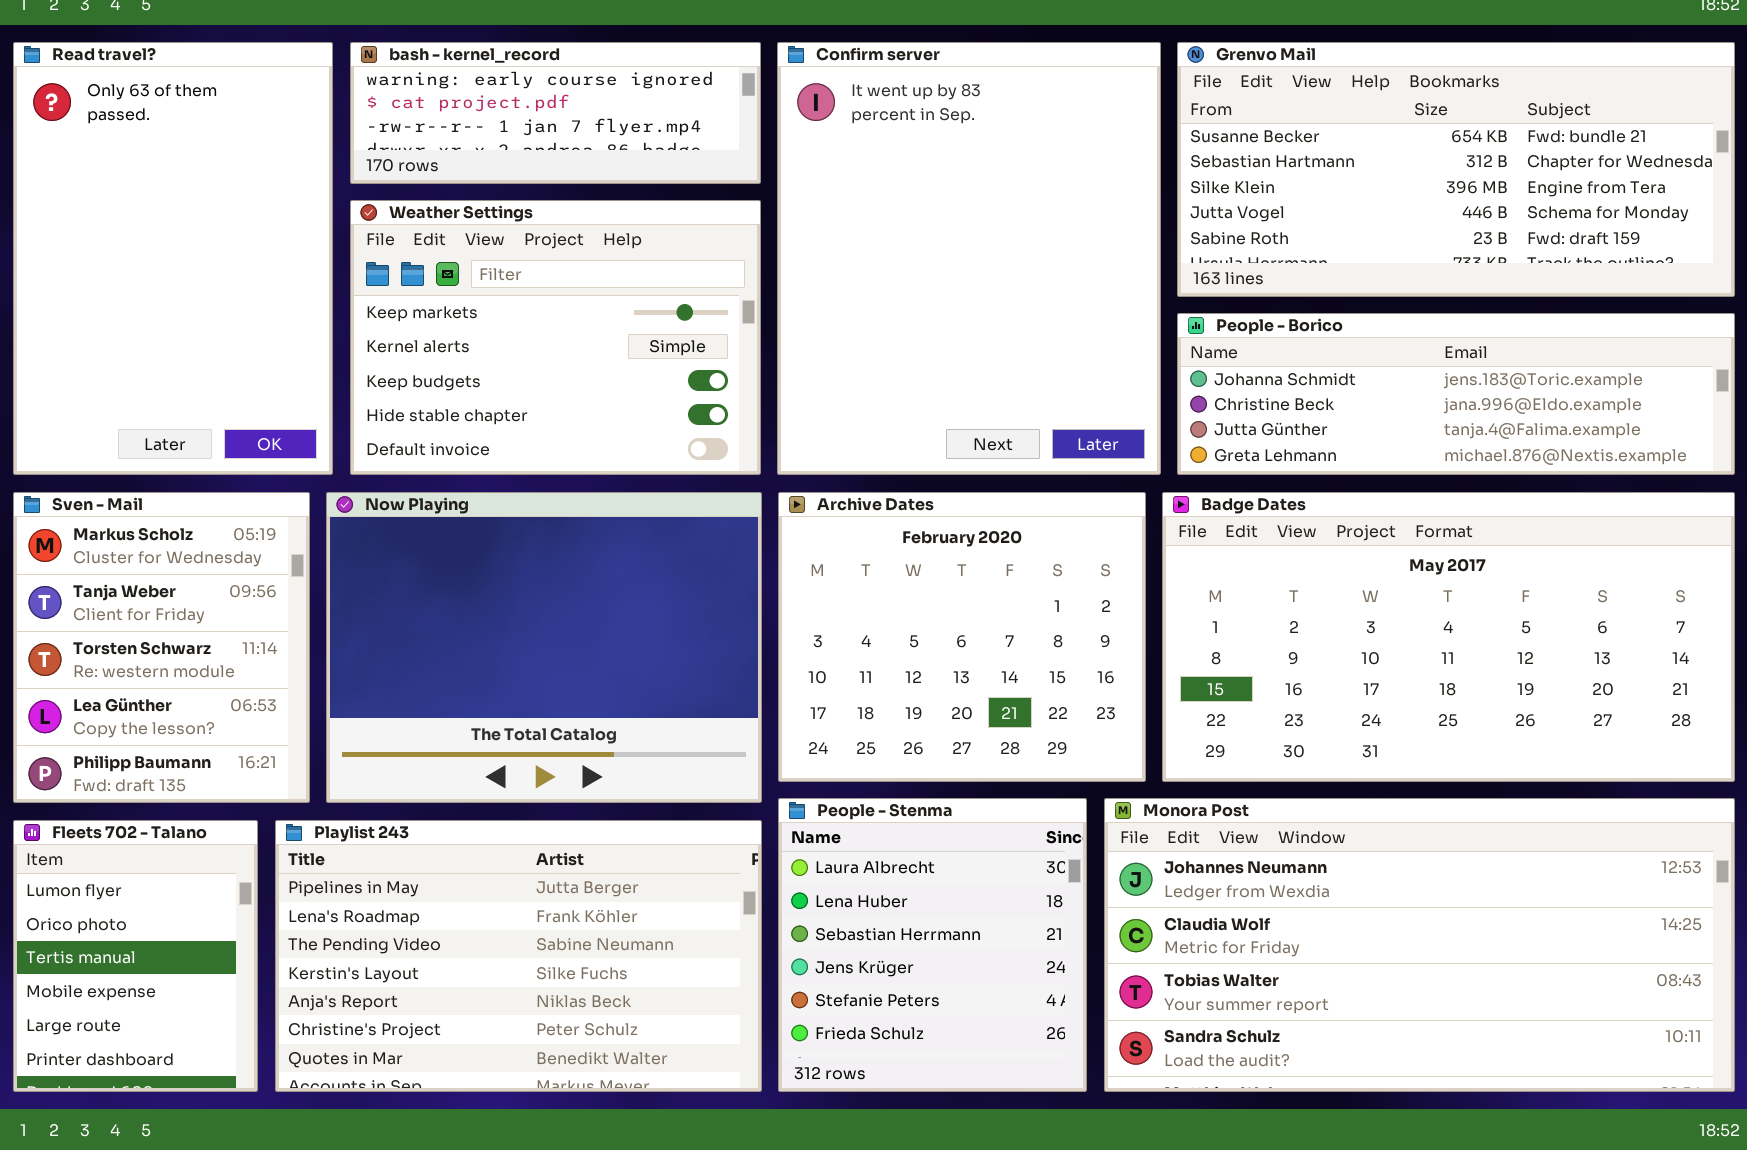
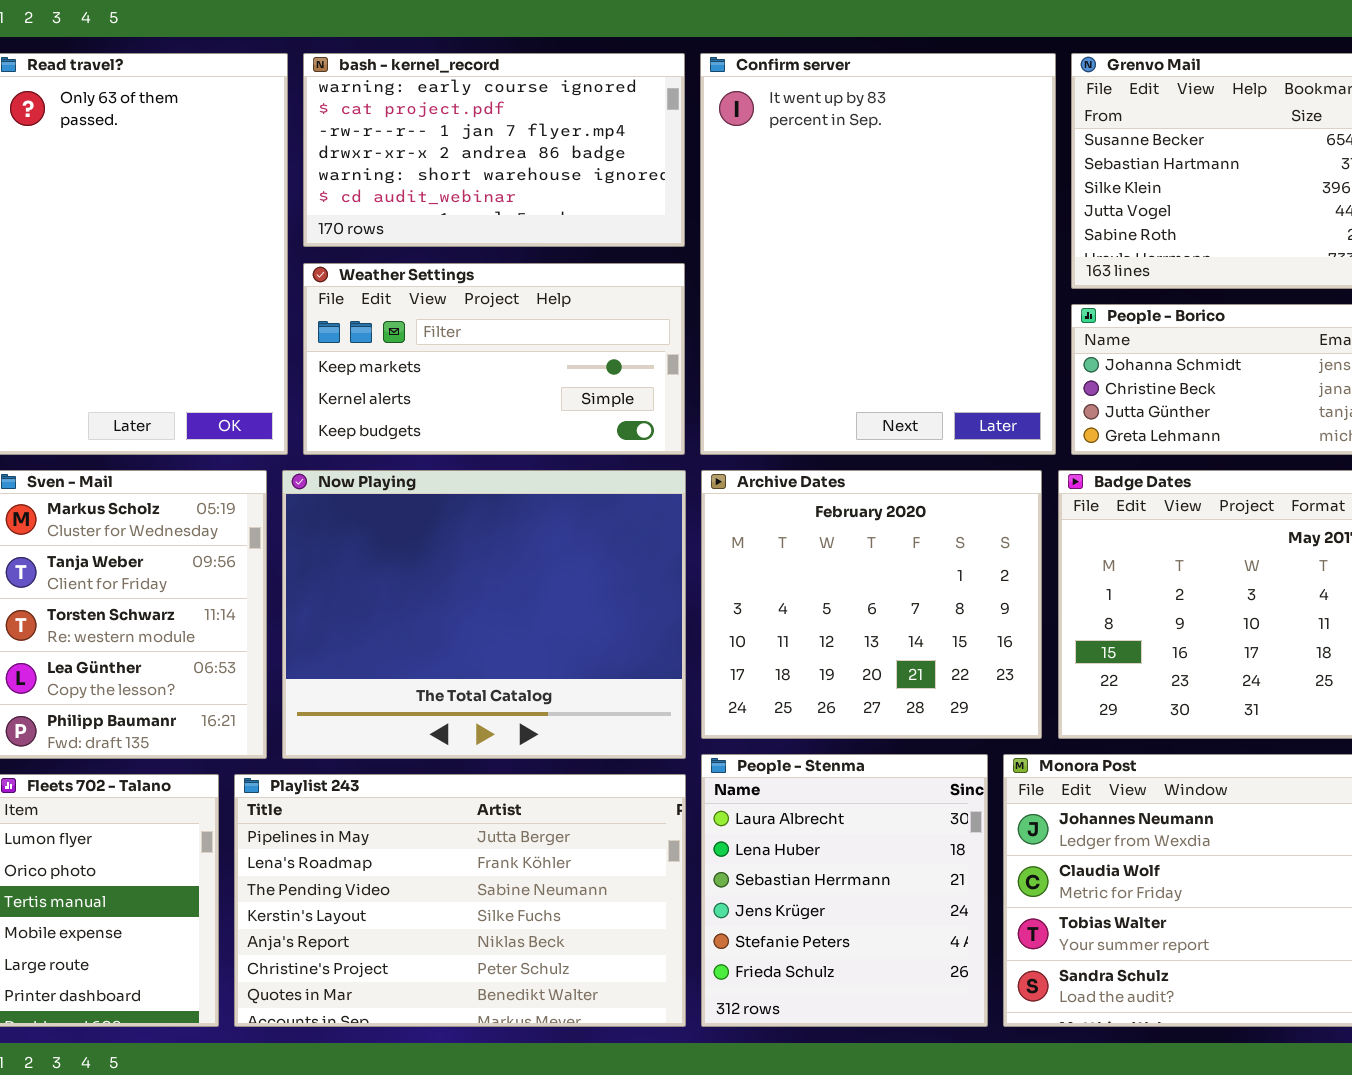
bash - kernel_record: [350,42,761,184] -> [303,53,685,247], resized
Weather Settings: [350,200,761,475] -> [303,263,685,455], resized

